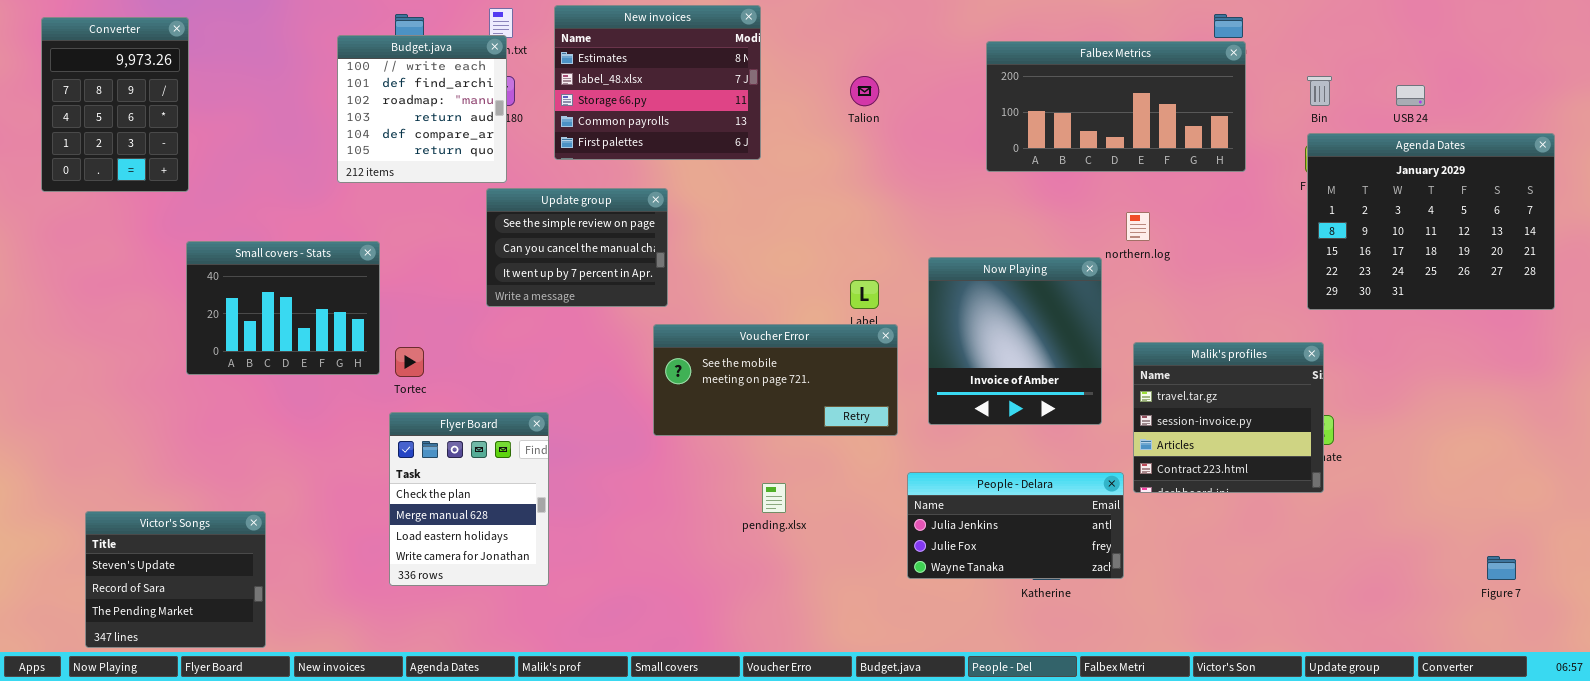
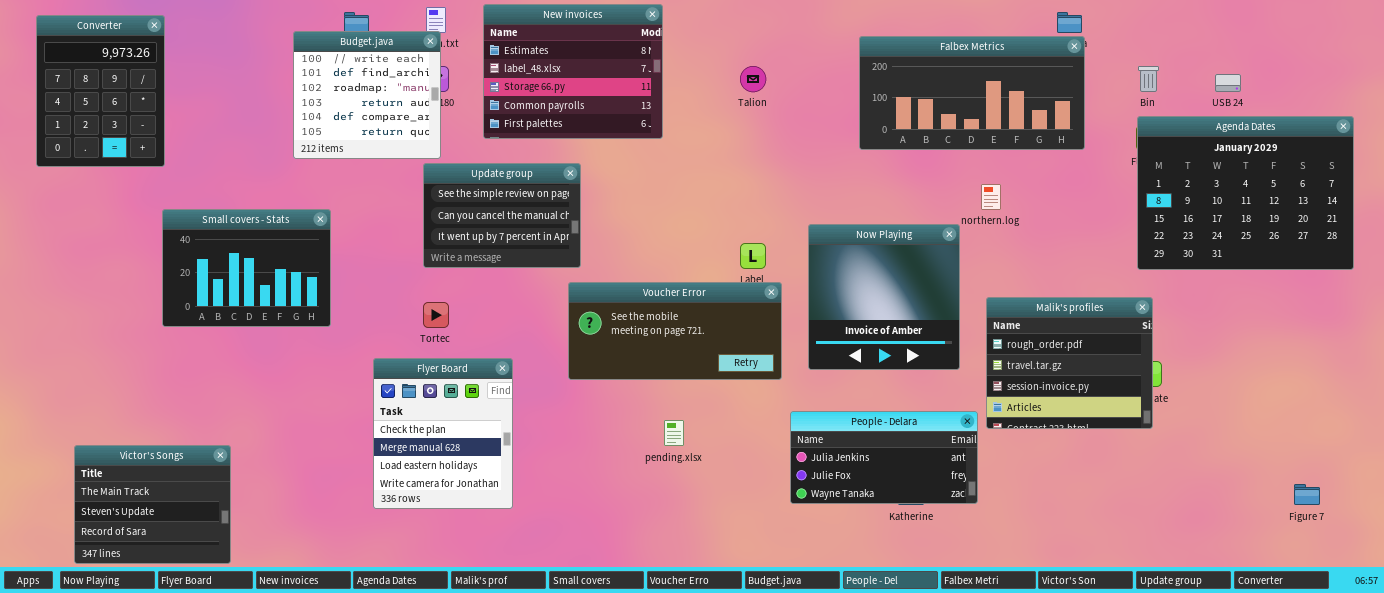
Malik's profiles: [1133,342,1324,493] -> [986,297,1153,429], scrolled up 1 row
Tortec: [395,347,424,377] -> [423,302,449,328], moved
Flyer Board: [389,412,549,586] -> [373,358,513,509], moved
Victor's Songs: [85,511,266,648] -> [74,445,231,564], scrolled up 1 row

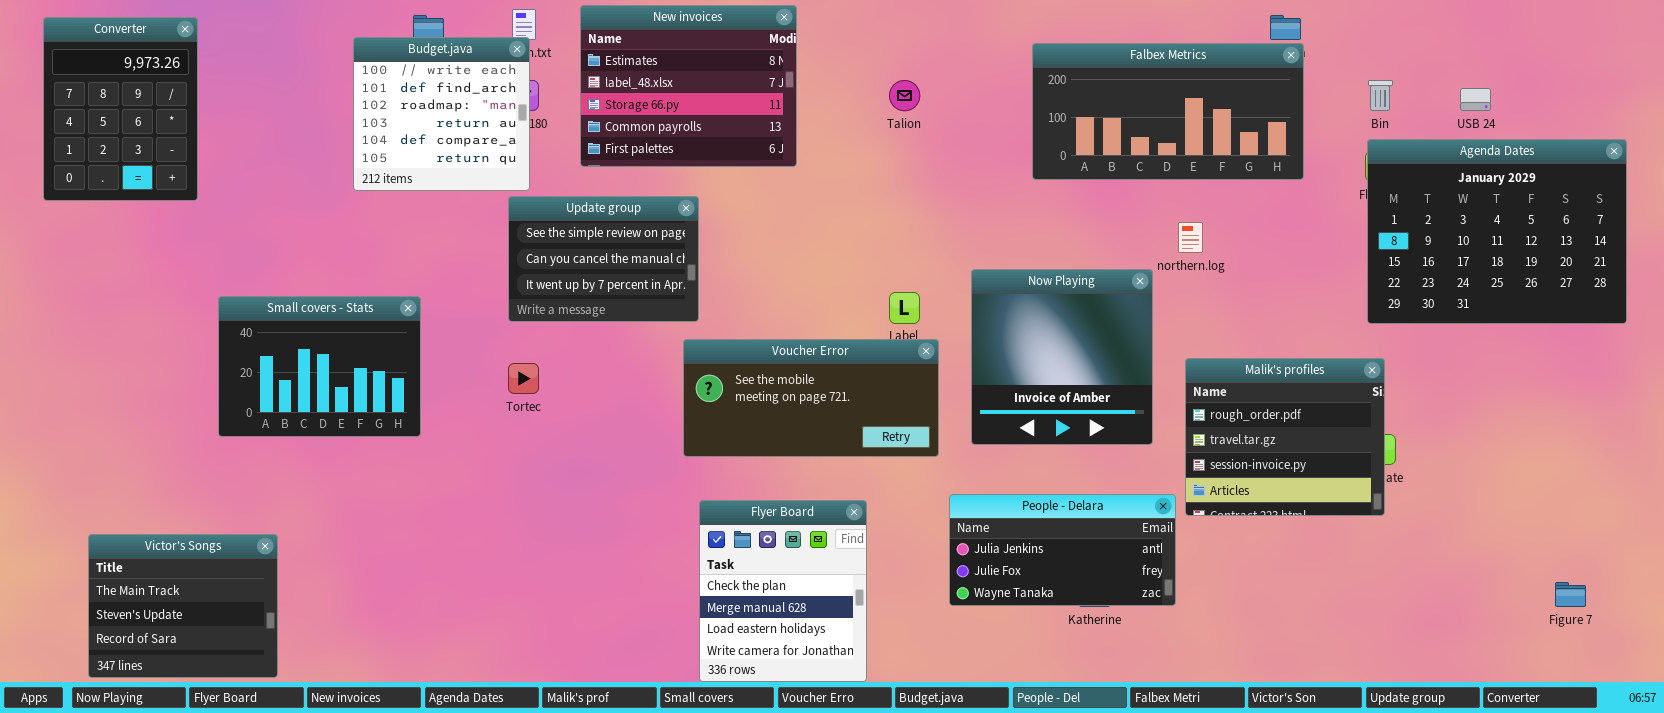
Small covers - Stats: [162,209,331,327] -> [218,296,421,437], moved
Flyer Board: [373,358,513,509] -> [699,500,867,682], moved

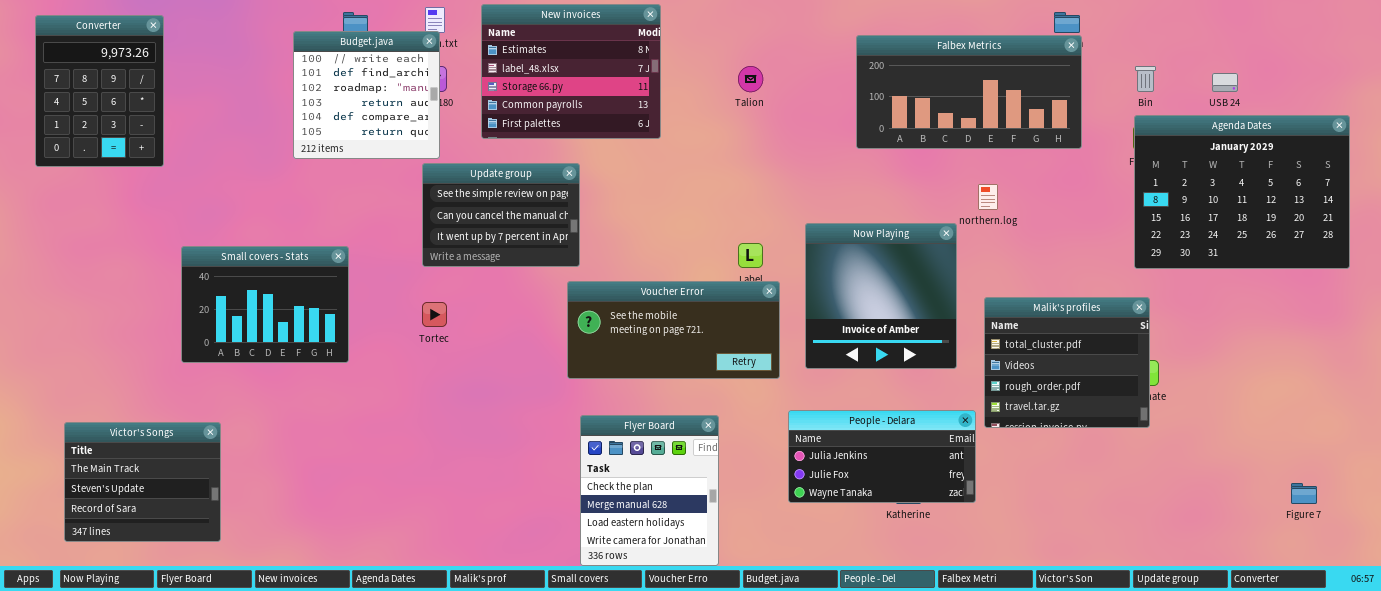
Malik's profiles: [1185,358,1385,516] -> [984,297,1150,428], scrolled up 2 rows
Victor's Songs: [88,534,278,678] -> [64,422,221,542], moved

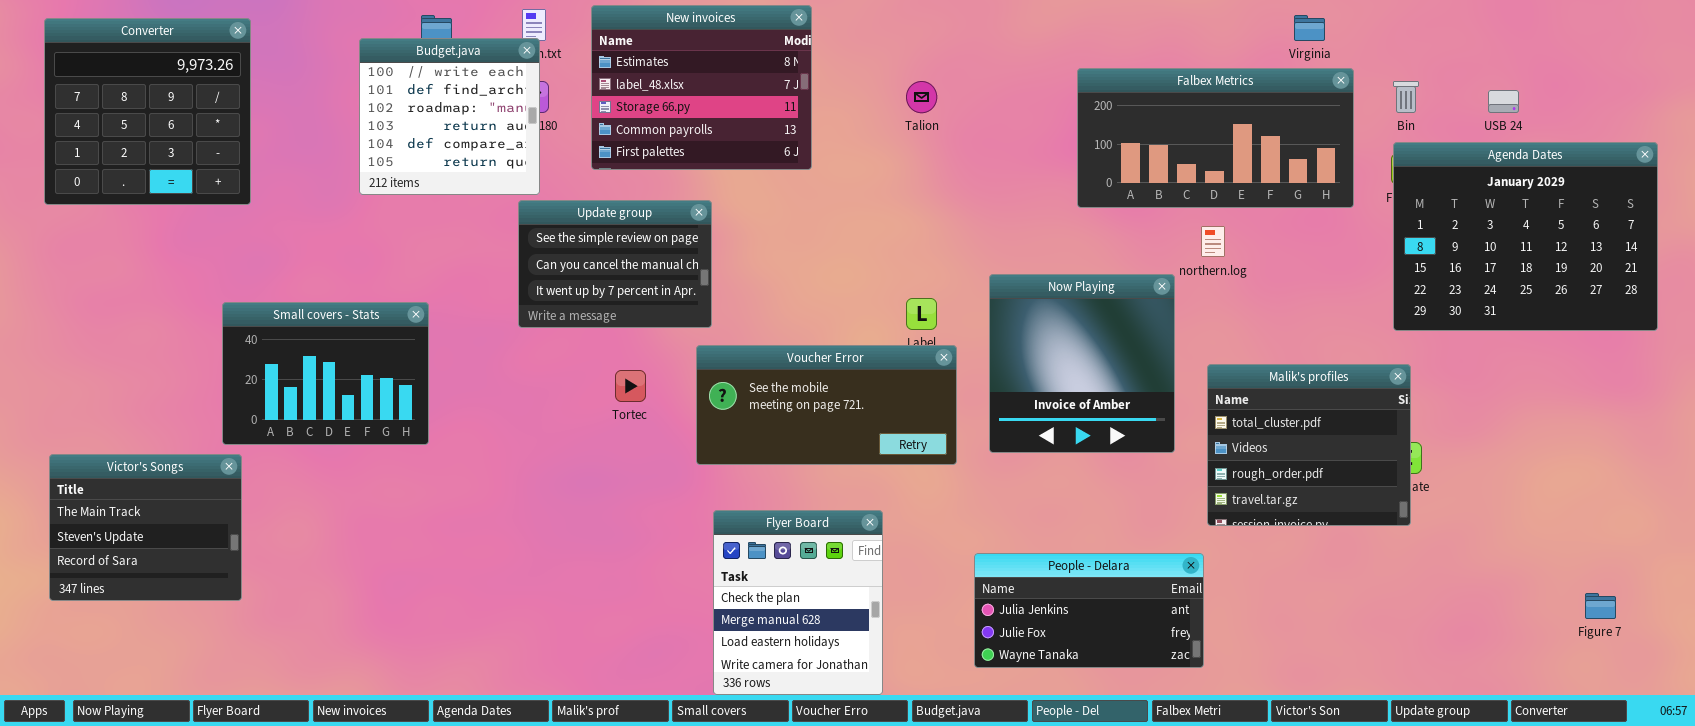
Converter: [35,15,164,167] -> [44,18,251,205], resized
Falbex Metrics: [856,35,1082,149] -> [1077,68,1354,208], moved
Tortec: [422,302,447,327] -> [615,370,646,402], moved
People - Delara: [788,410,976,503] -> [974,553,1204,668], moved
Victor's Songs: [64,422,221,542] -> [49,454,242,601], moved

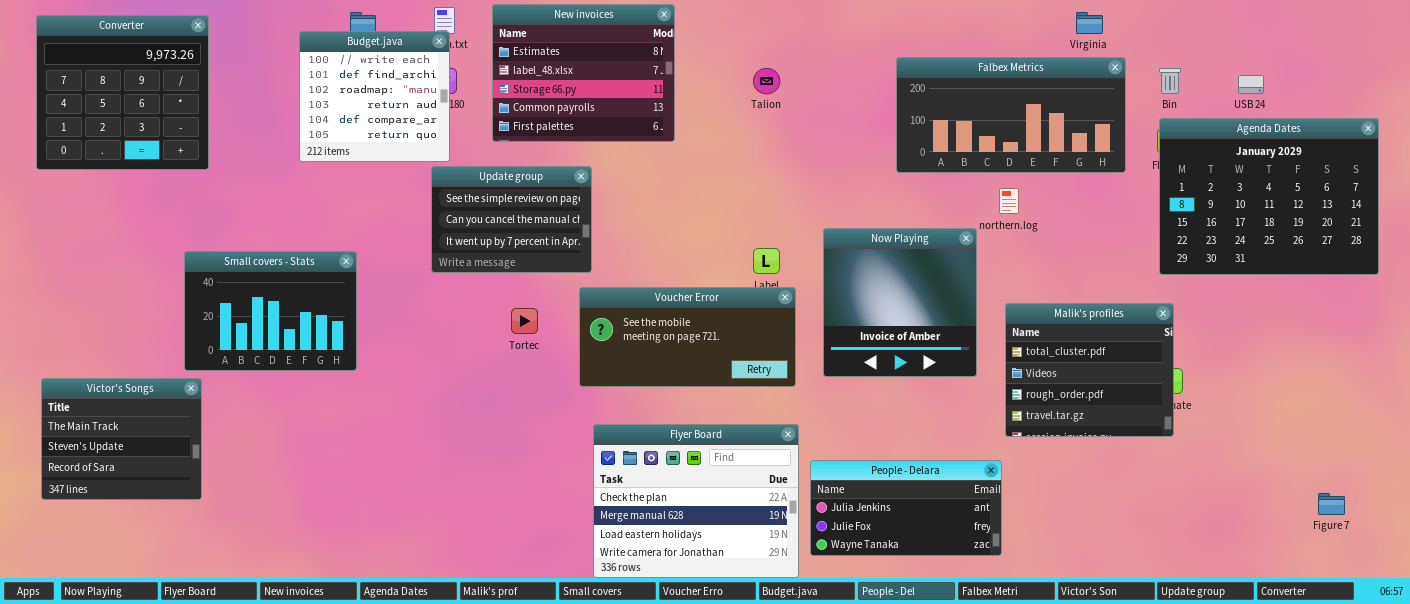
Flyer Board: [713,510,883,695] -> [593,424,799,578], resized

